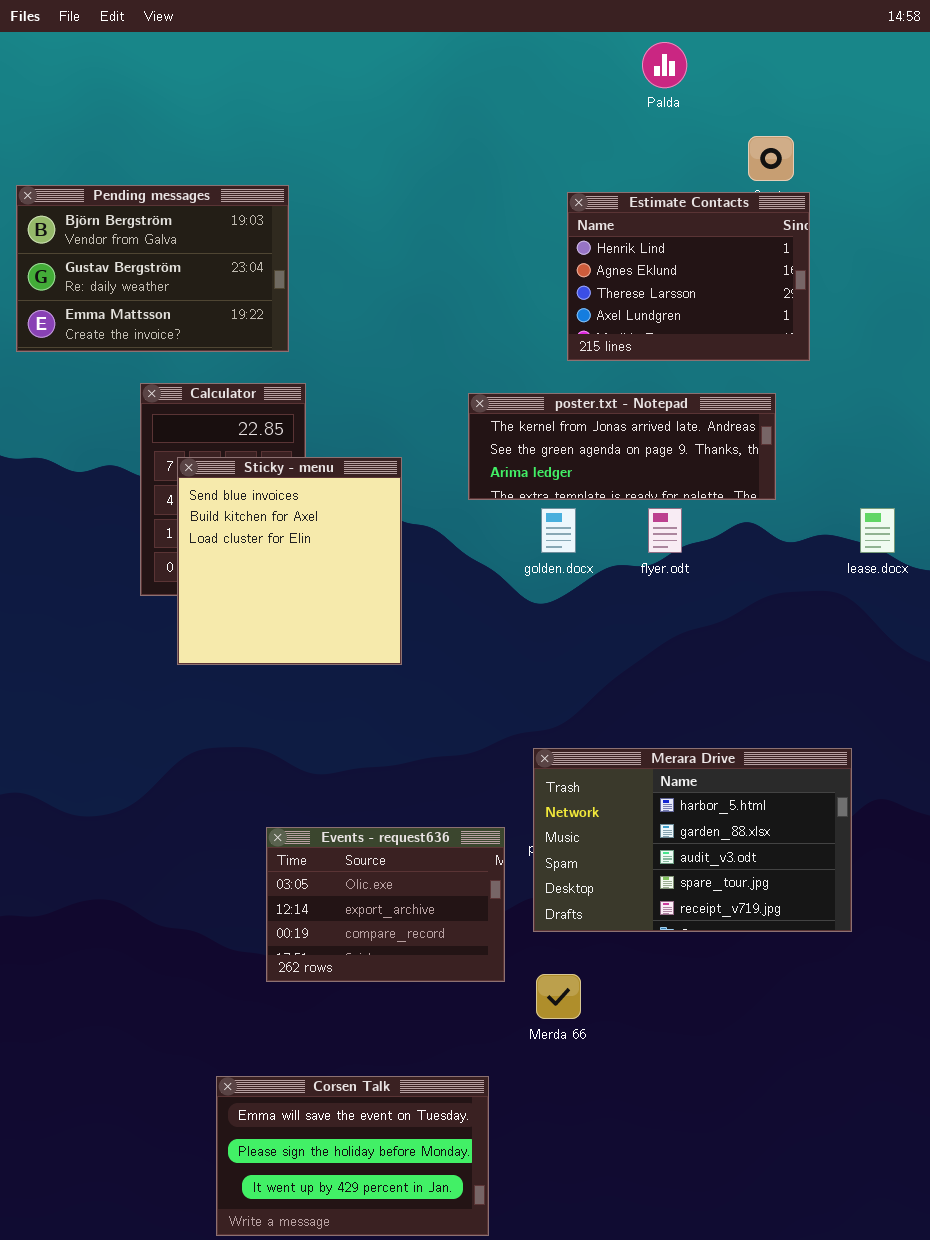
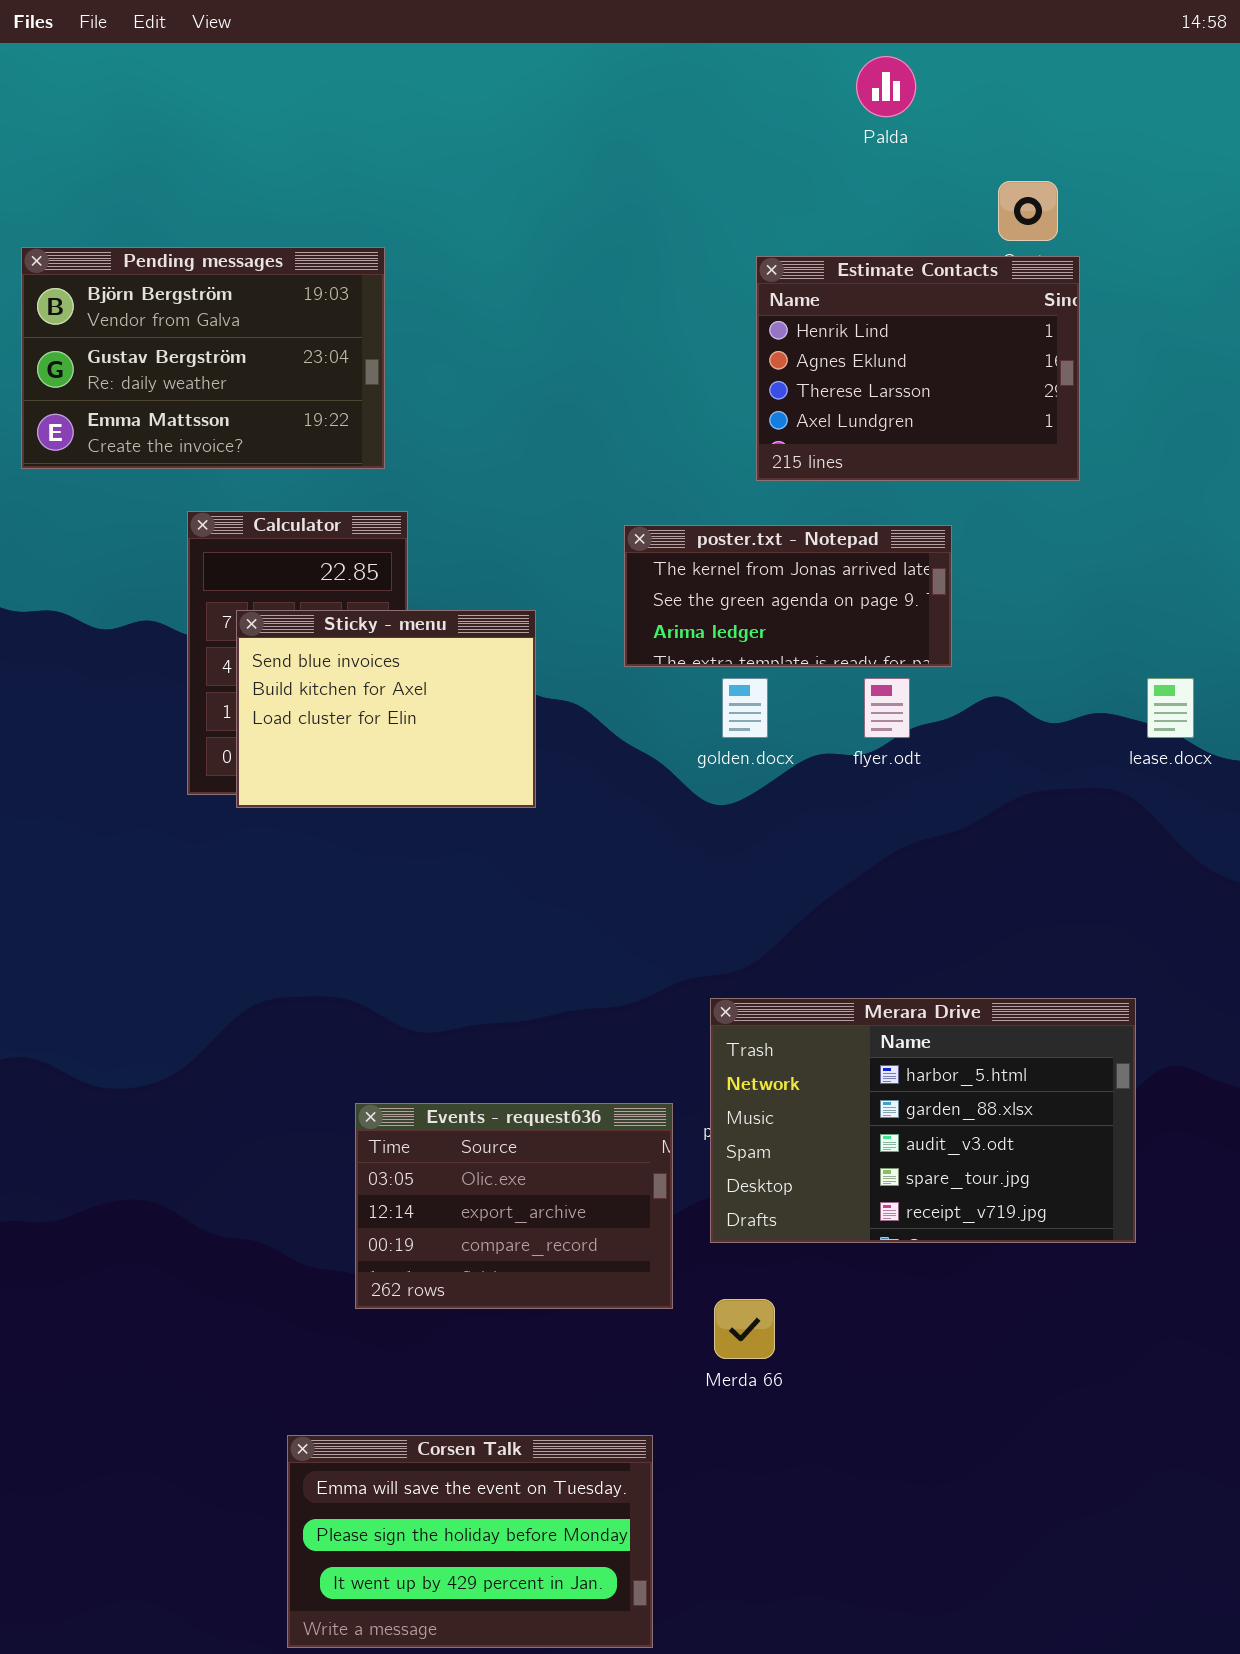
poster.txt - Notepad: [468,393,776,500] -> [624,525,952,667], resized
Sticky - menu: [177,457,402,665] -> [236,610,536,808], resized

